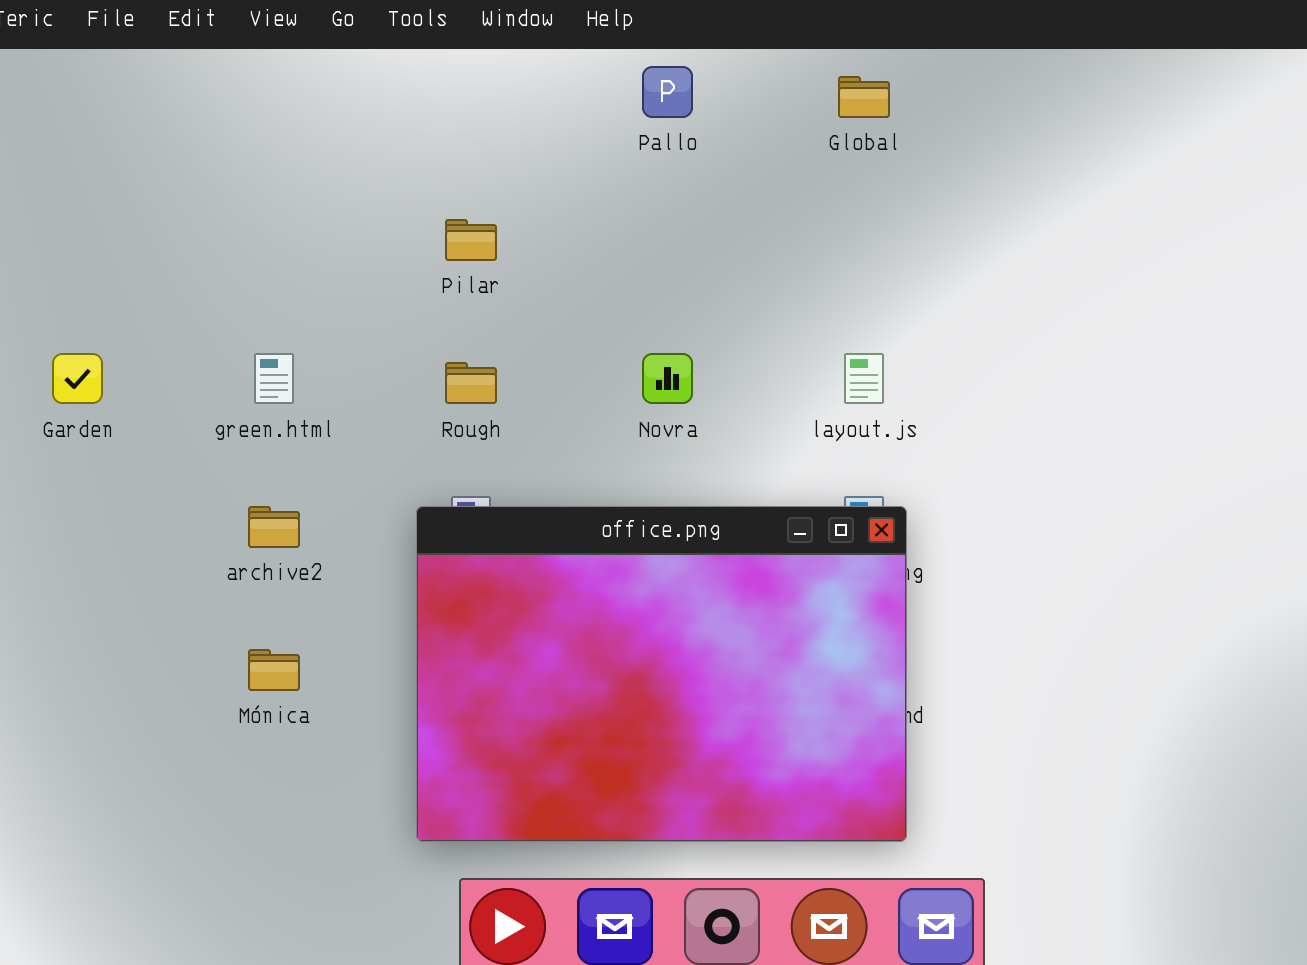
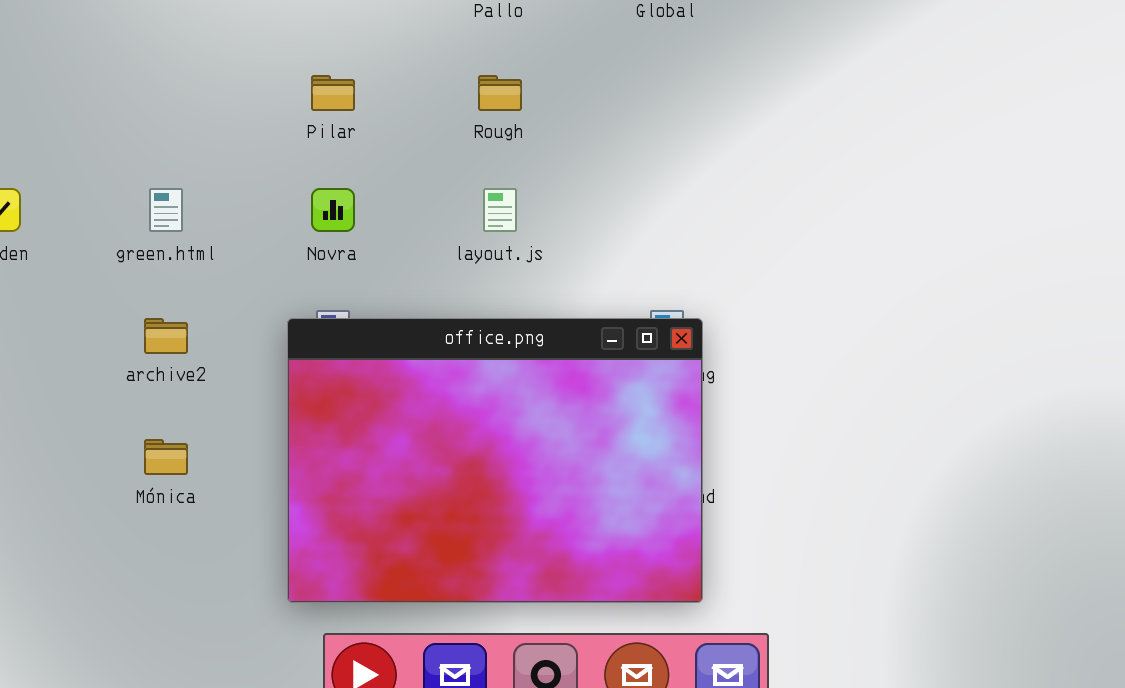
Novra: [642,353,693,404] -> [311,188,355,232], moved
layout.js: [844,353,884,404] -> [483,188,517,232], moved
Rough: [445,362,497,404] -> [478,75,522,111], moved

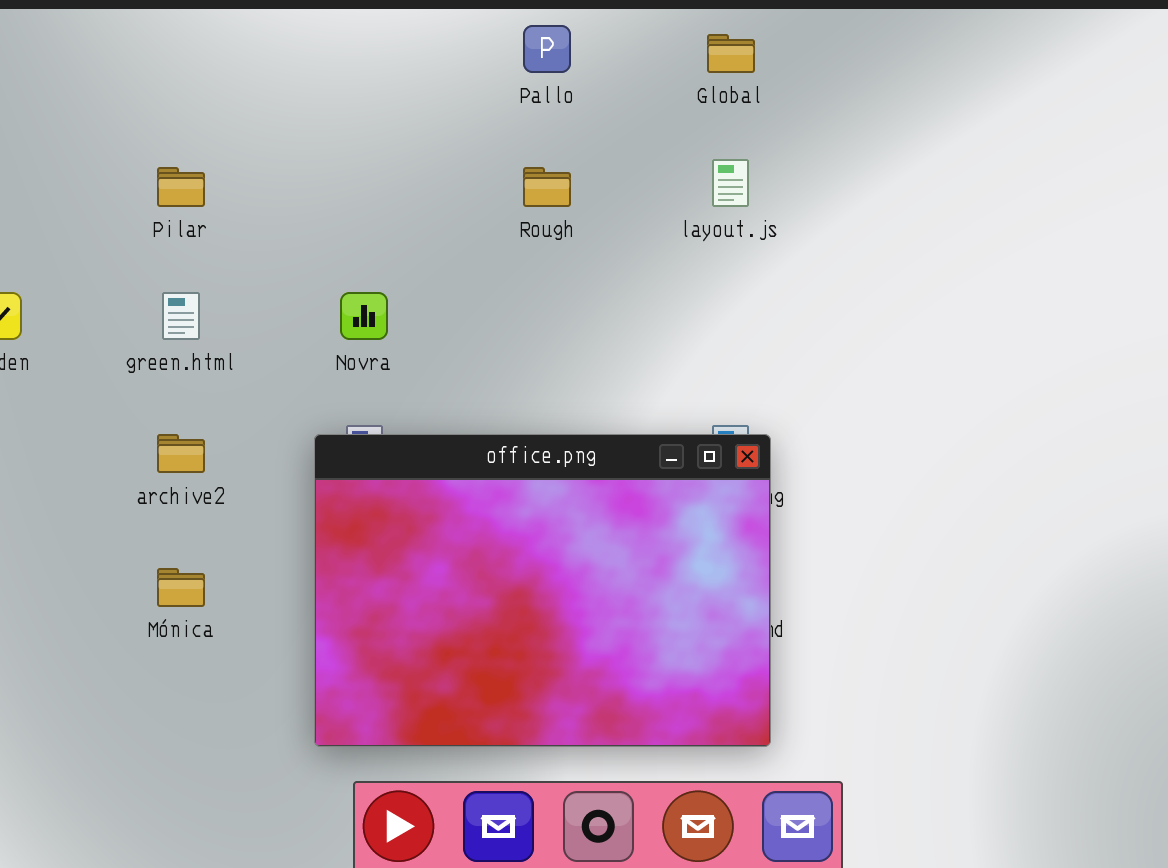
Pilar: [311,75,355,111] -> [157,167,205,207], moved
layout.js: [483,188,517,232] -> [712,159,749,207], moved

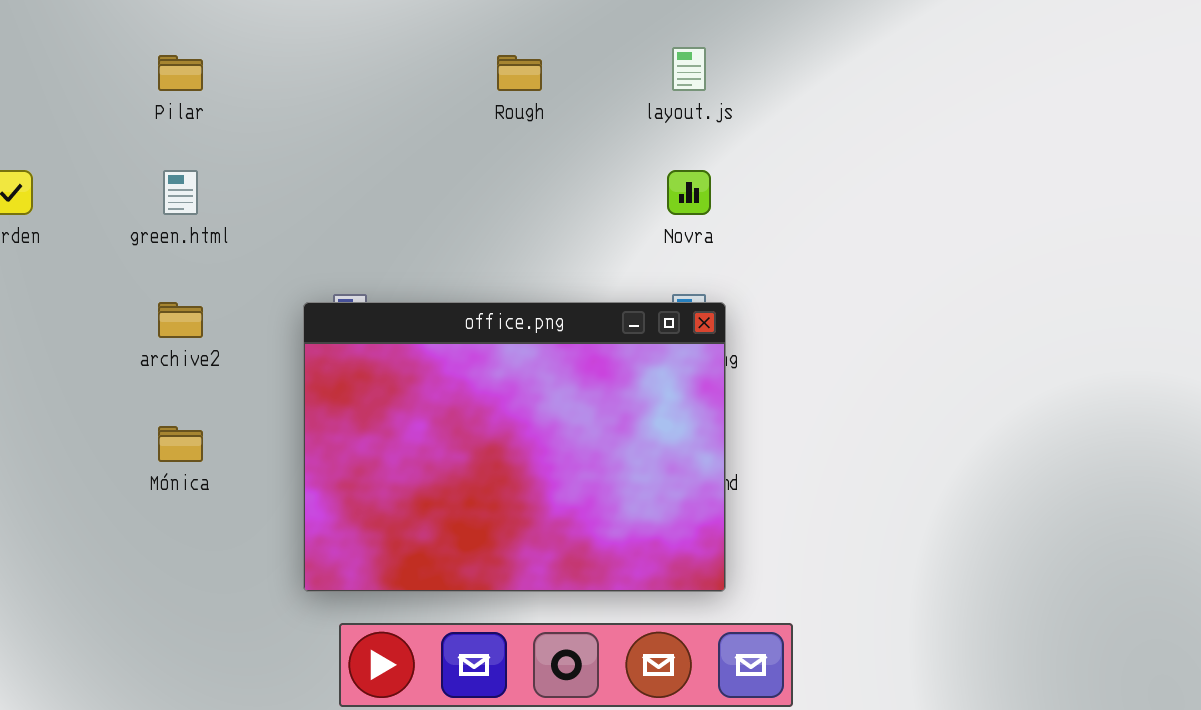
Novra: [340,292,388,340] -> [667,170,711,215], moved

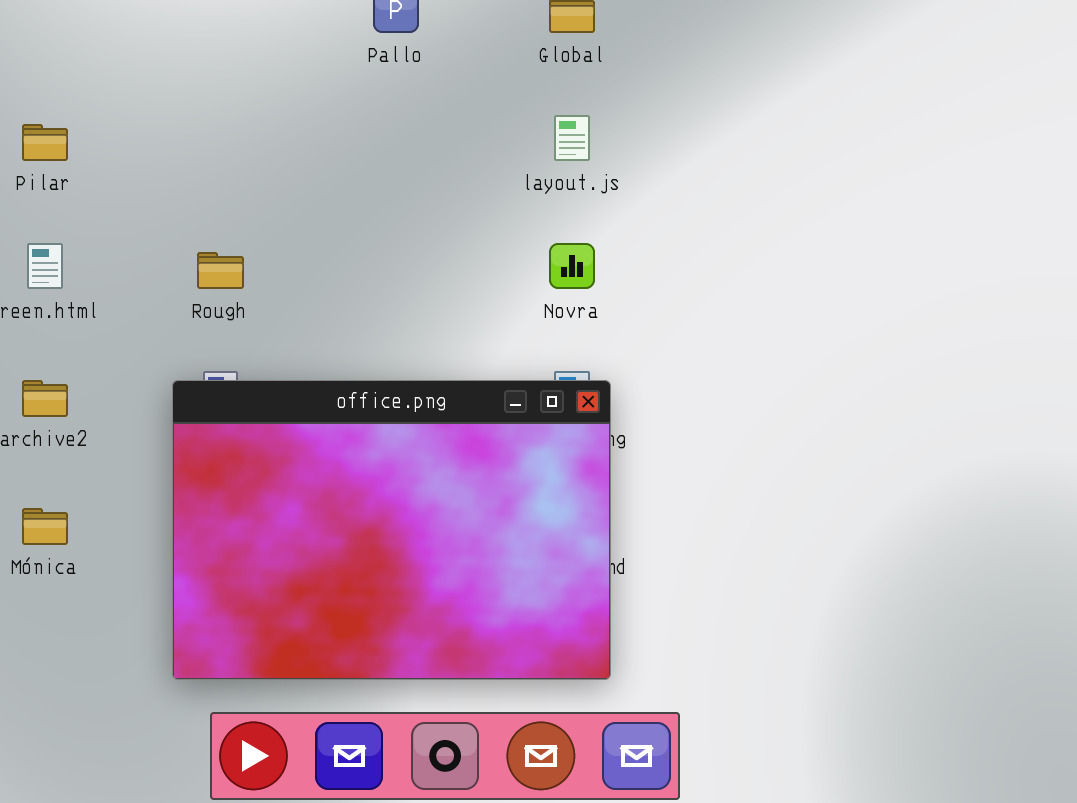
Rough: [497,55,542,91] -> [197,252,244,289], moved

